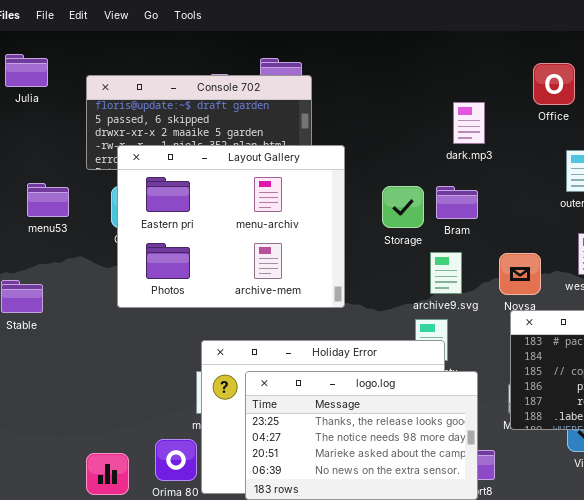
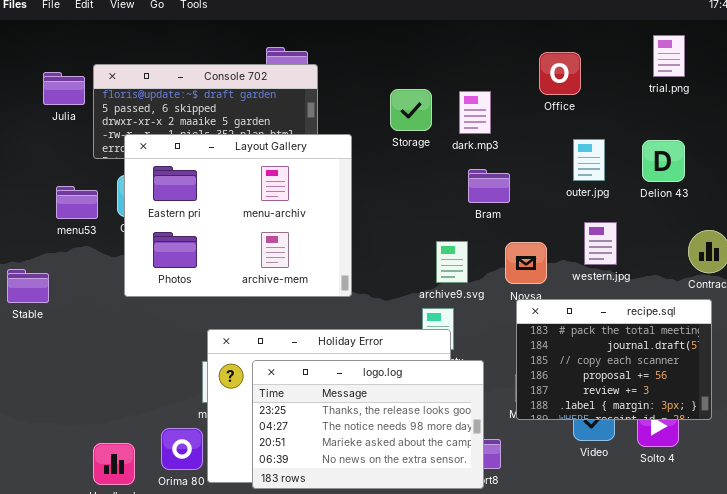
Julia: [5,54,48,87] -> [43,72,85,105], moved
menu53: [27,183,69,217] -> [56,186,98,219], moved
Bram: [436,186,478,219] -> [468,169,510,203], moved
Storage: [382,186,424,228] -> [390,89,432,131], moved

